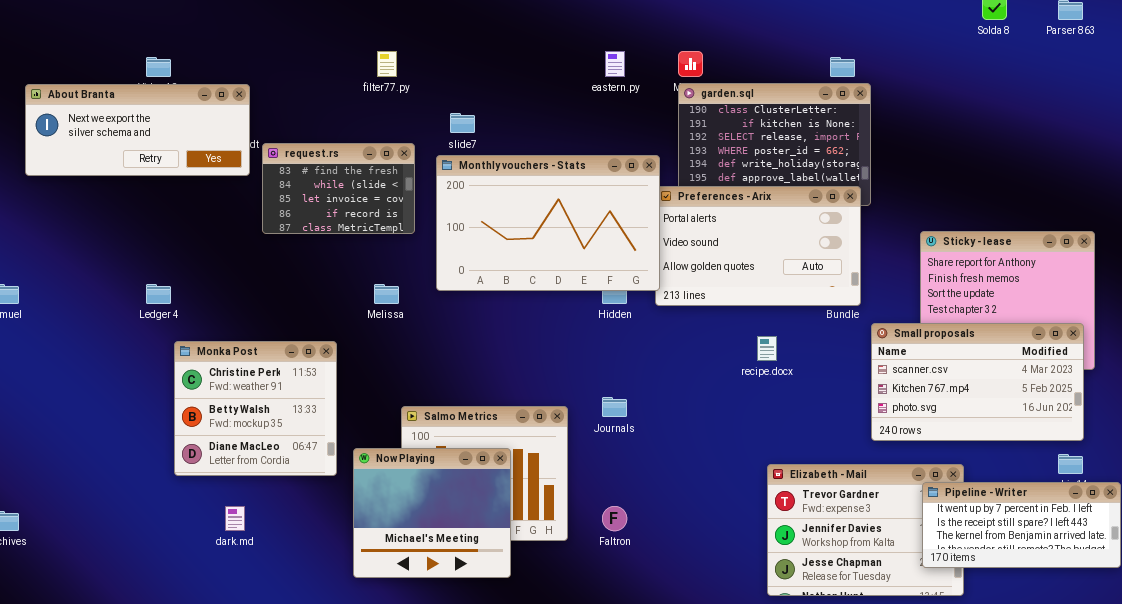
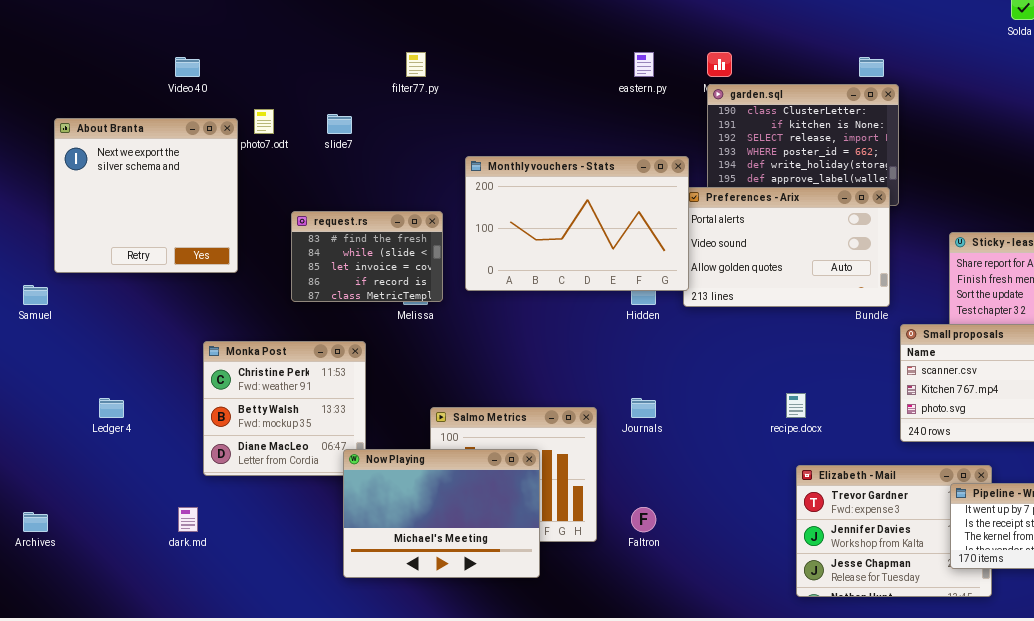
About Branta: [25,84,250,176] -> [54,118,238,273], moved, resized
slide7: [450,113,475,133] -> [327,114,352,134], moved
request.rs: [262,143,415,234] -> [291,211,443,302], moved
Ledger 4: [146,284,171,304] -> [99,398,124,418], moved
recipe.docx: [757,336,777,361] -> [786,393,806,418], moved
Now Playing: [353,448,511,578] -> [343,449,540,578], resized
dark.md: [225,506,245,531] -> [178,507,198,532], moved

